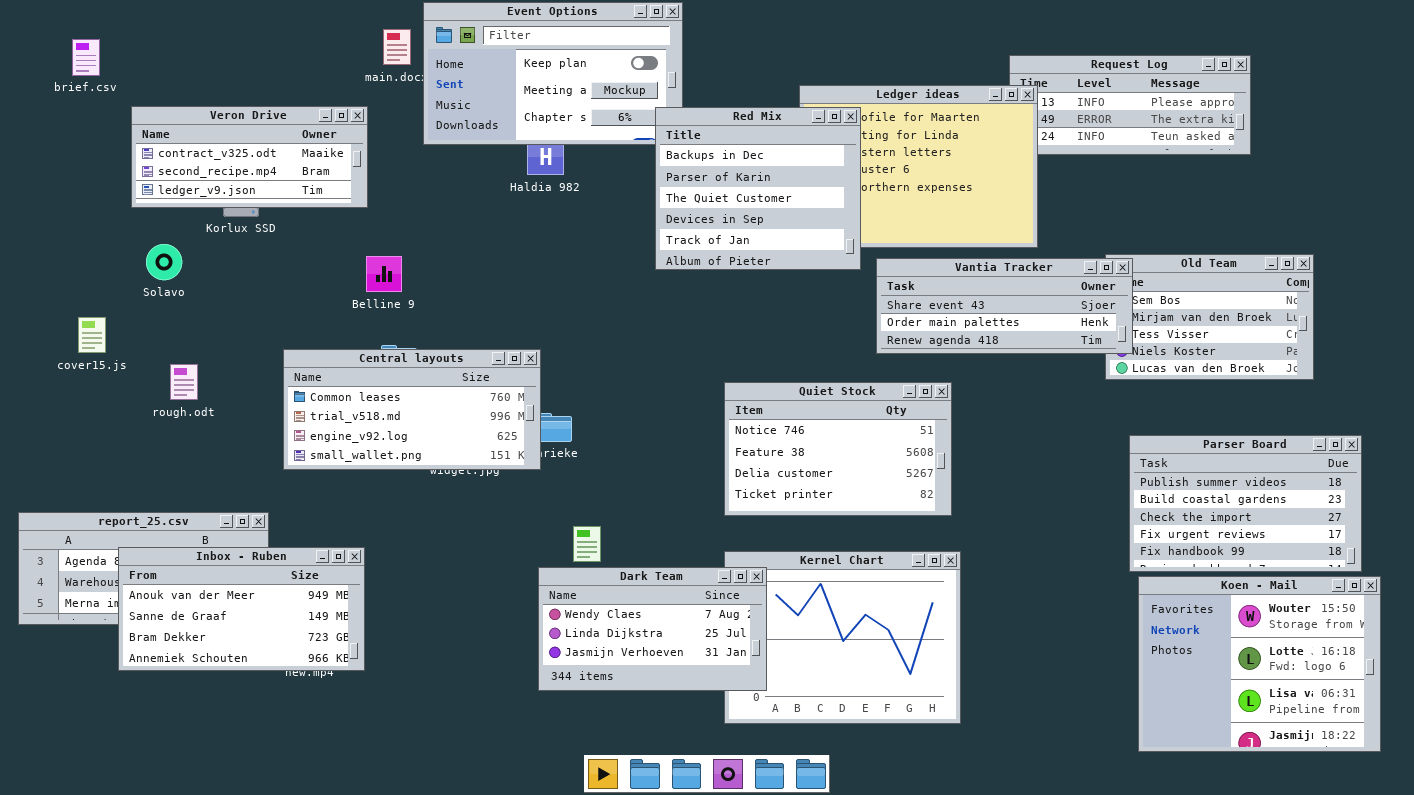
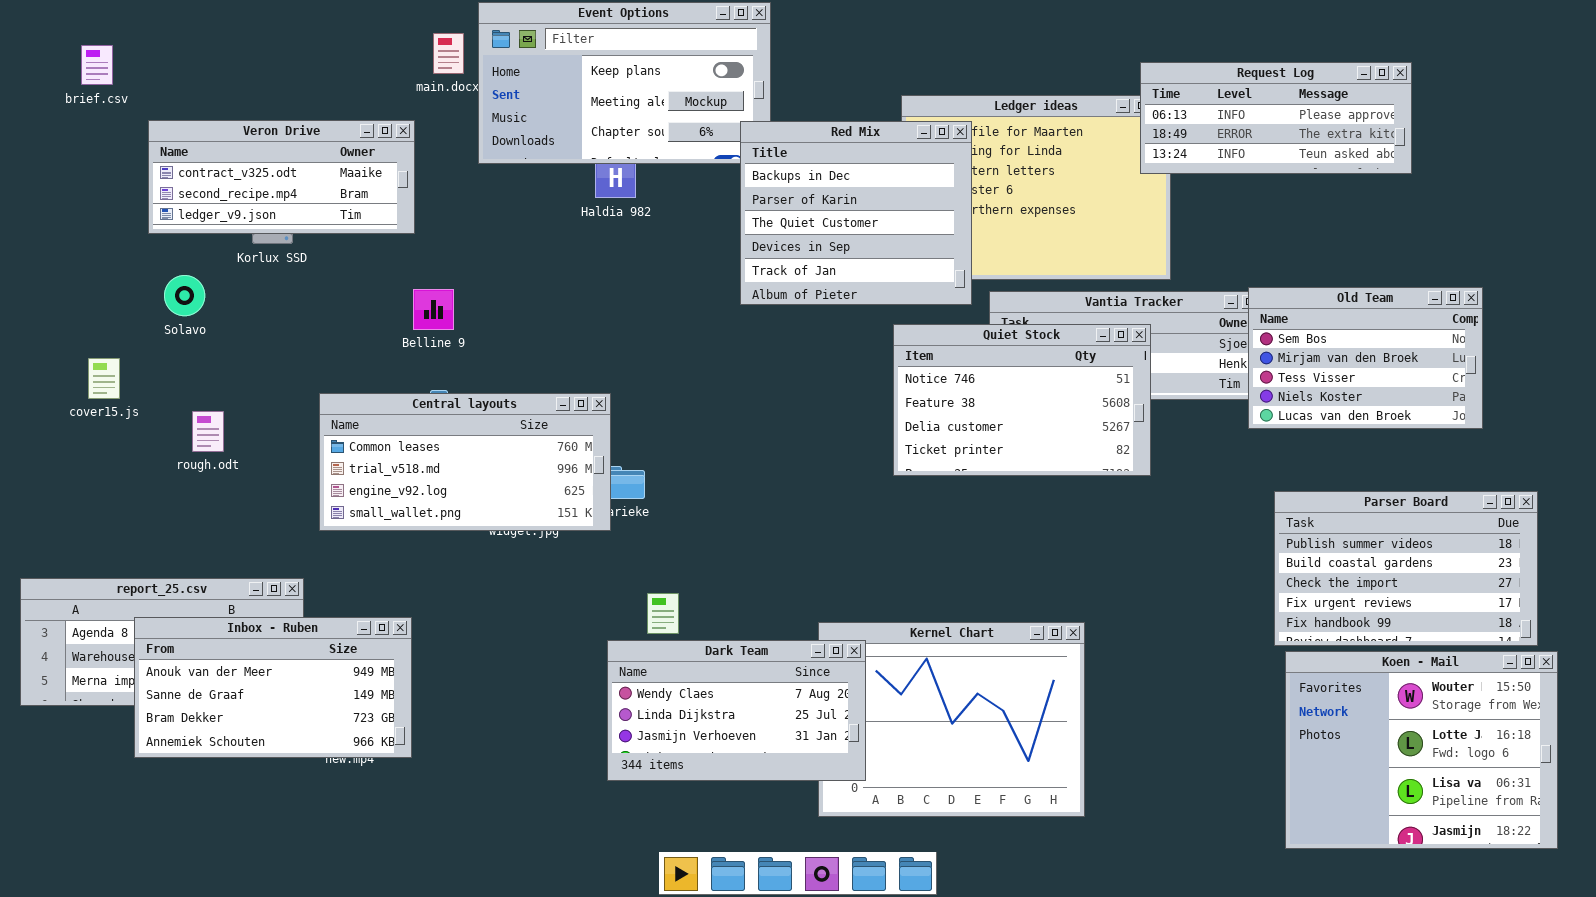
Request Log: [1009,55,1251,155] -> [1140,62,1412,174], raised
Old Team: [1105,254,1314,380] -> [1248,287,1483,429], raised
Quiet Stock: [724,382,952,516] -> [893,324,1151,476], moved

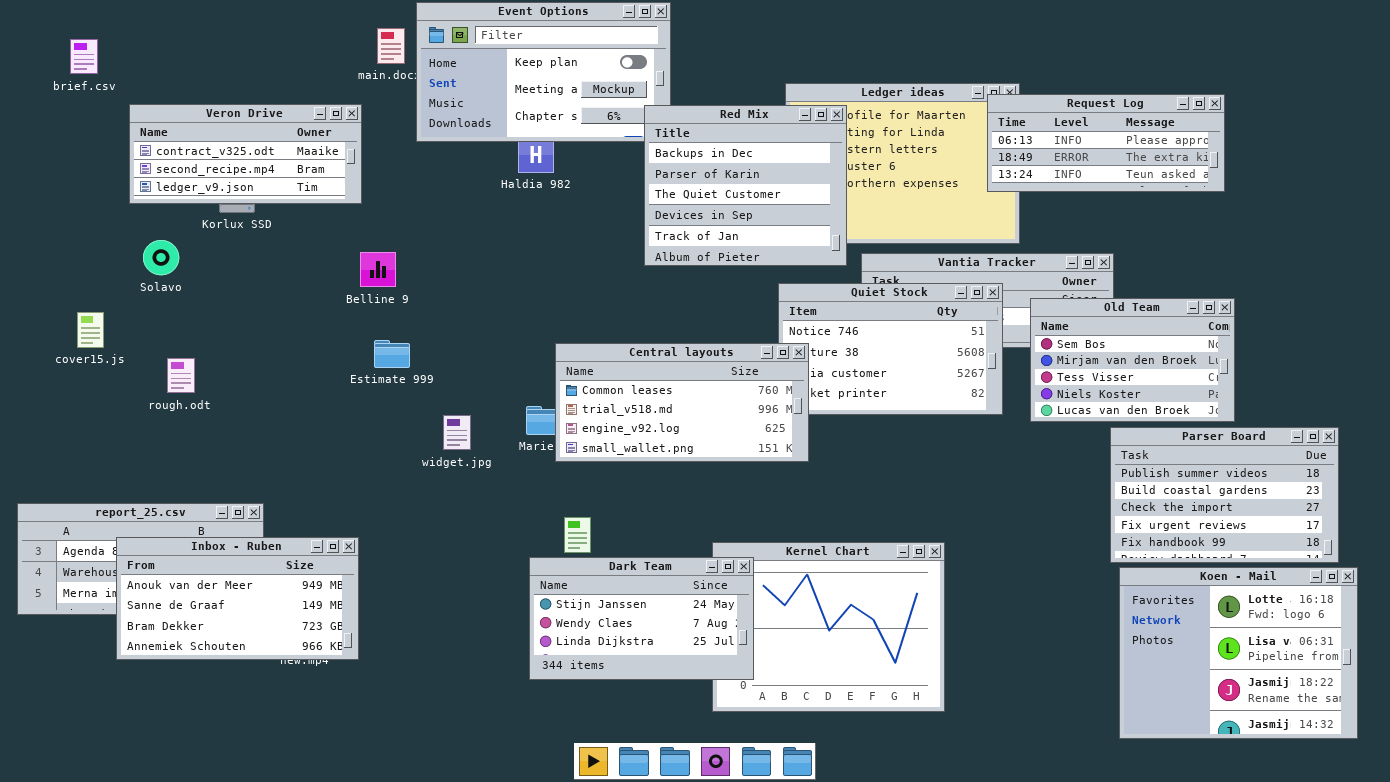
Request Log: [1140,62,1412,174] -> [987,94,1225,192], moved
Old Team: [1248,287,1483,429] -> [1030,298,1235,422], moved
Central layouts: [319,393,611,531] -> [555,343,809,462], moved
Dark Team: [607,640,866,781] -> [529,557,754,680], scrolled up 1 row
Koen - Mail: [1285,651,1558,849] -> [1119,567,1358,739], scrolled down 1 row

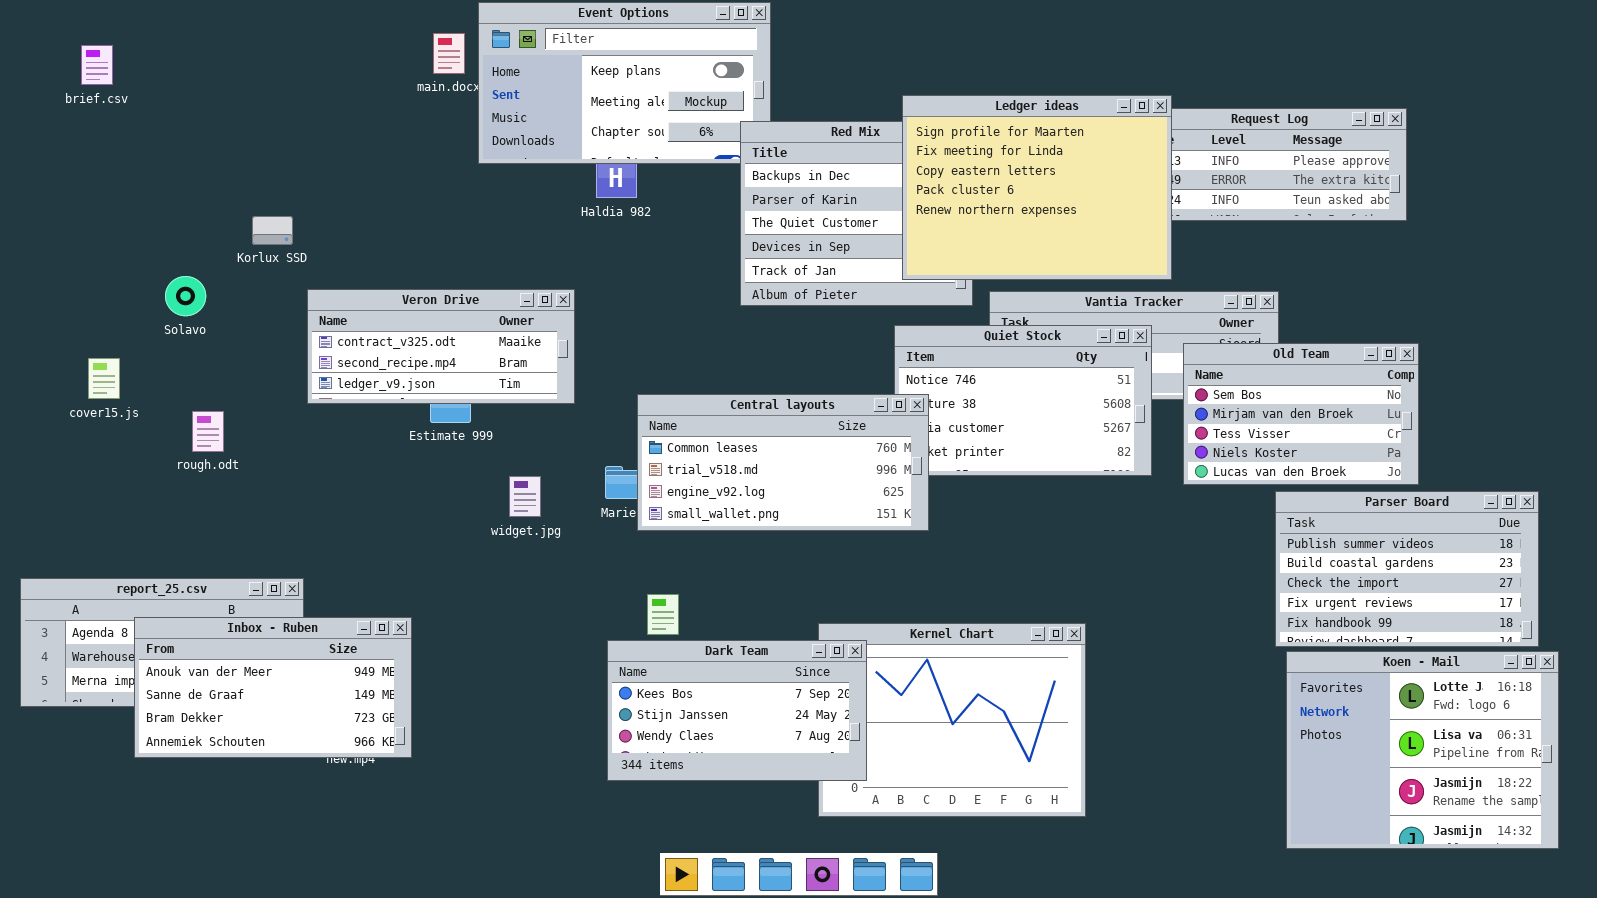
Ledger ideas: [785,83,1020,244] -> [902,95,1172,280], raised
Veron Drive: [129,104,362,204] -> [307,289,575,404], moved
Dark Team: [529,557,754,680] -> [607,640,867,781], scrolled up 1 row

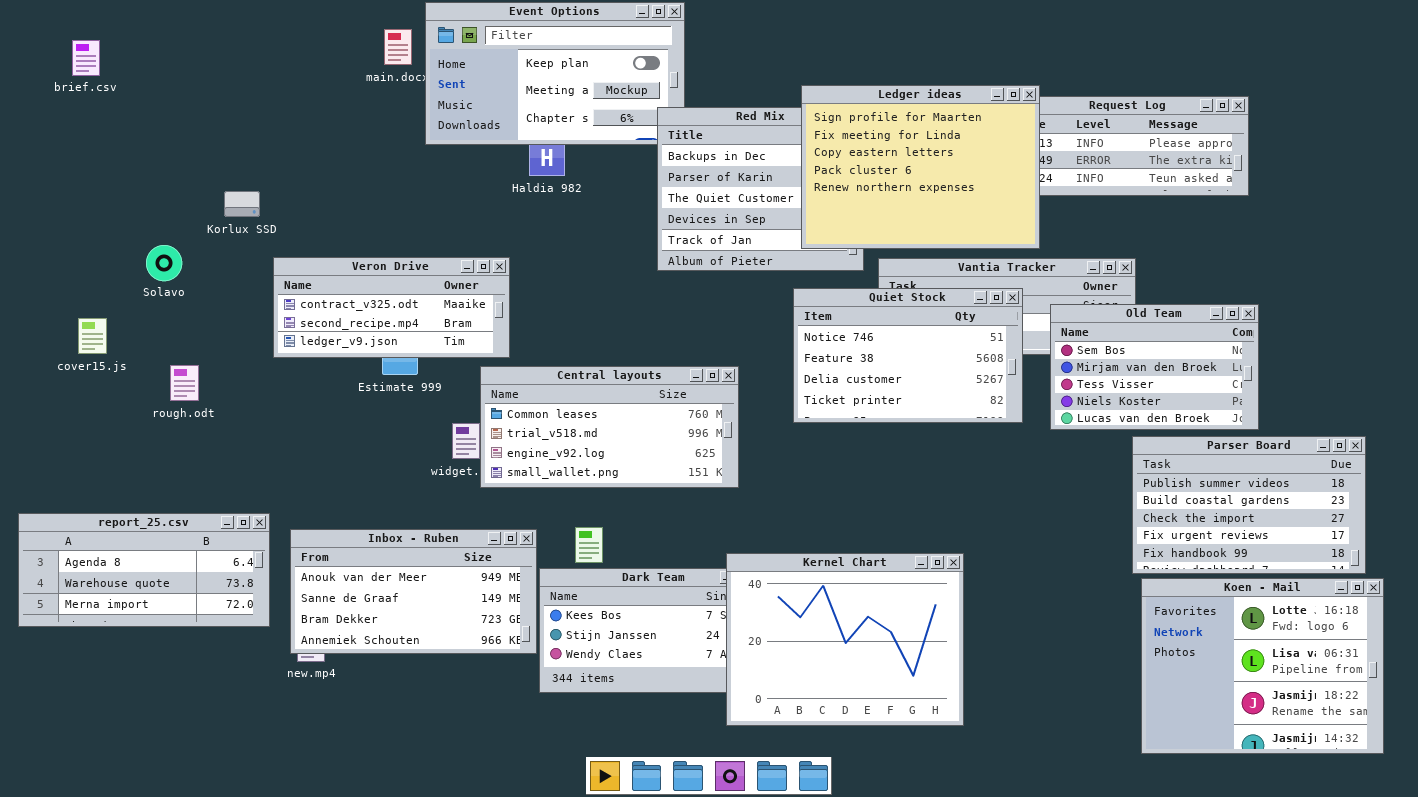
Central layouts: [637,394,929,531] -> [480,366,739,488], moved
Inbox - Ruben: [134,617,412,758] -> [290,529,537,654], moved
Kernel Chart: [818,623,1086,817] -> [726,553,964,726], raised

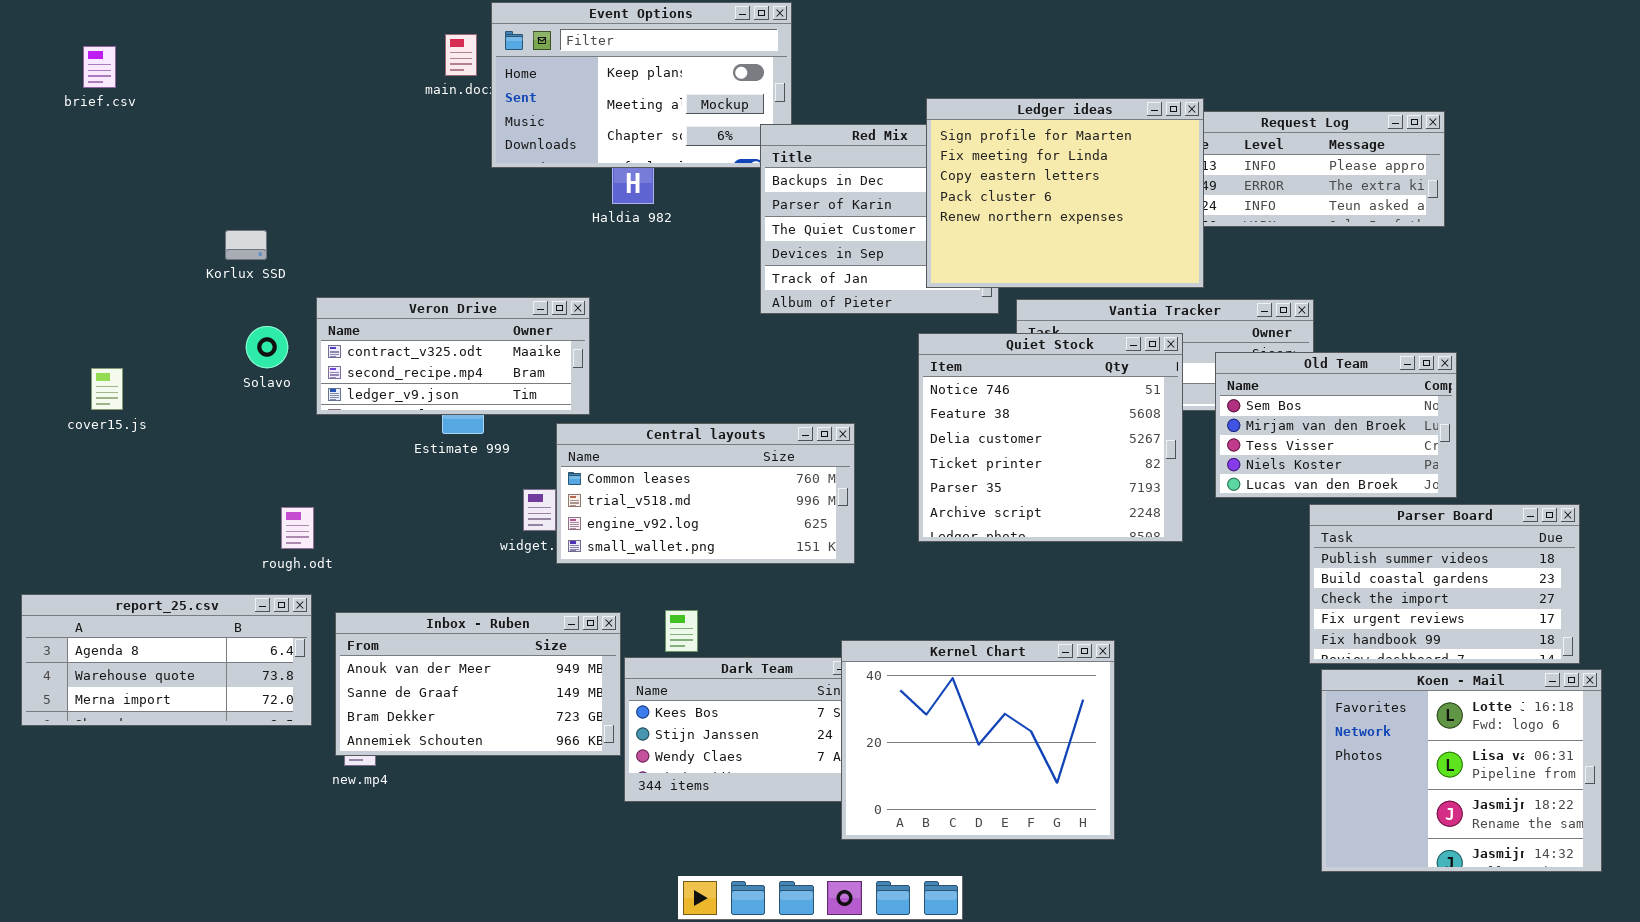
Korlux SSD: [224,191,260,217] -> [225,230,267,260], moved
Solavo: [146,245,182,281] -> [246,326,288,368], moved
Quiet Stock: [793,288,1023,423] -> [918,333,1183,542], resized
rough.odt: [170,365,199,401] -> [281,507,314,549], moved

